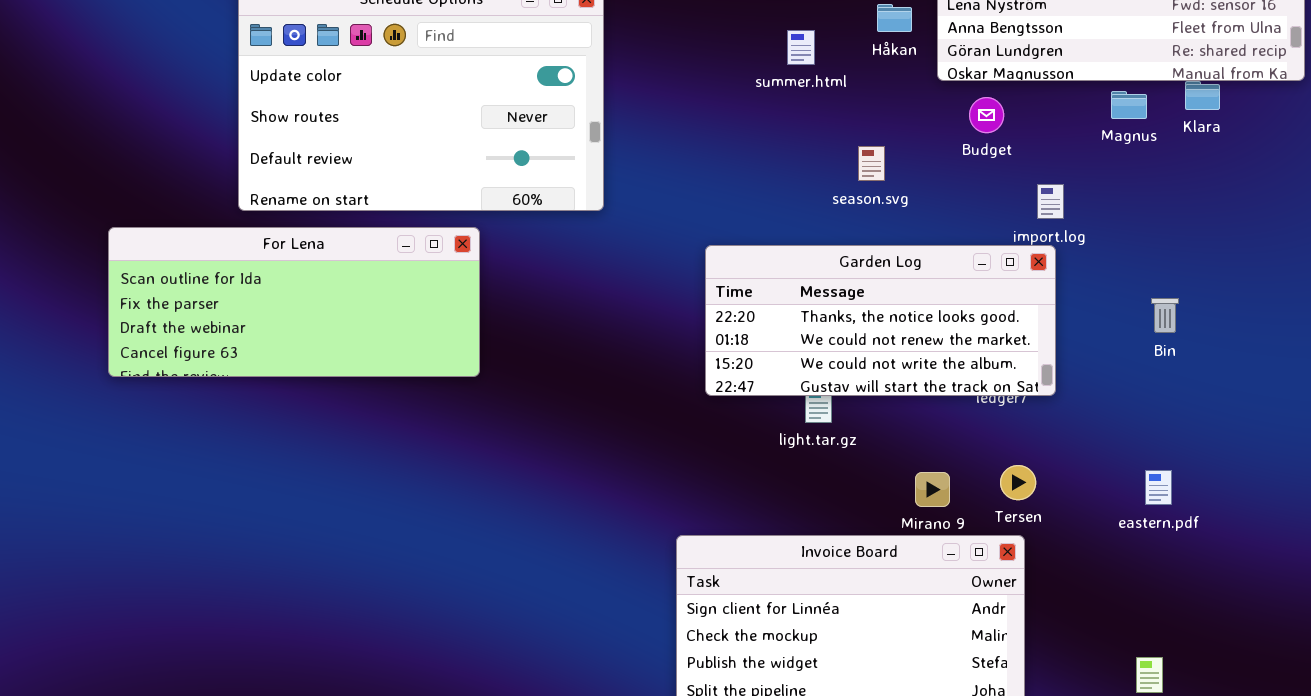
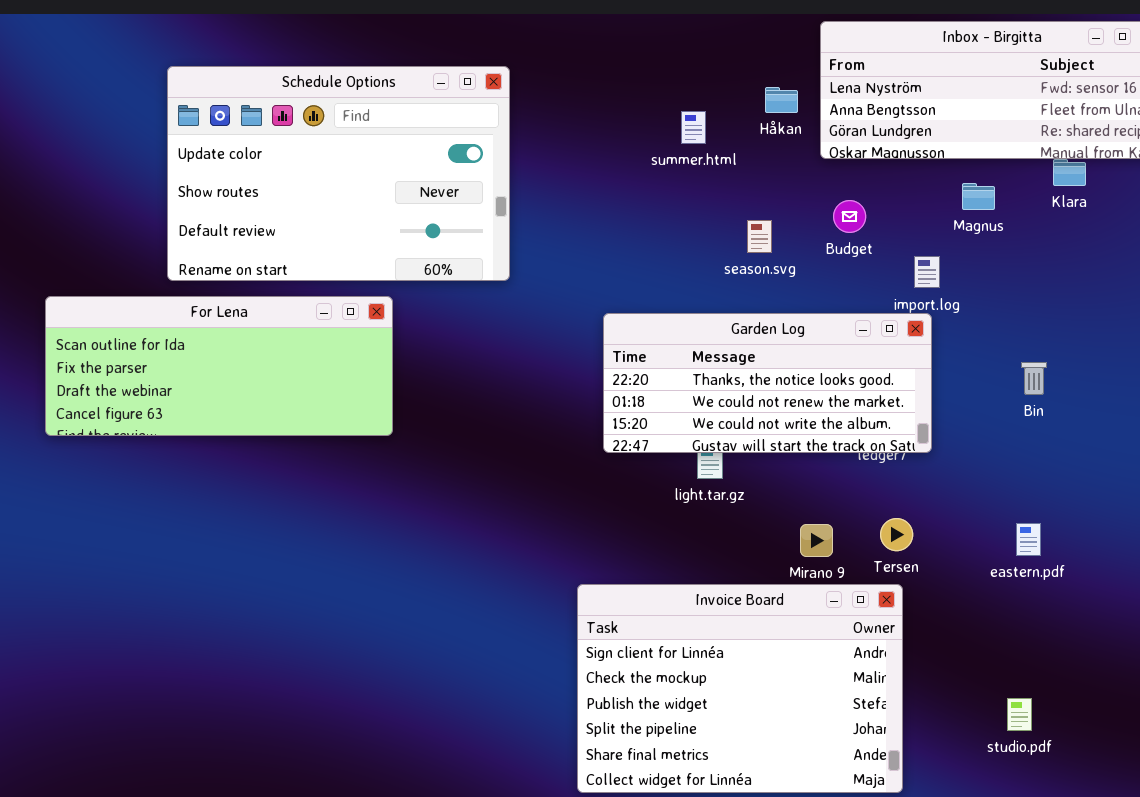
Magnus: [1111,91,1147,119] -> [962,183,995,210], moved
Budget: [969,97,1004,133] -> [833,200,866,233], moved

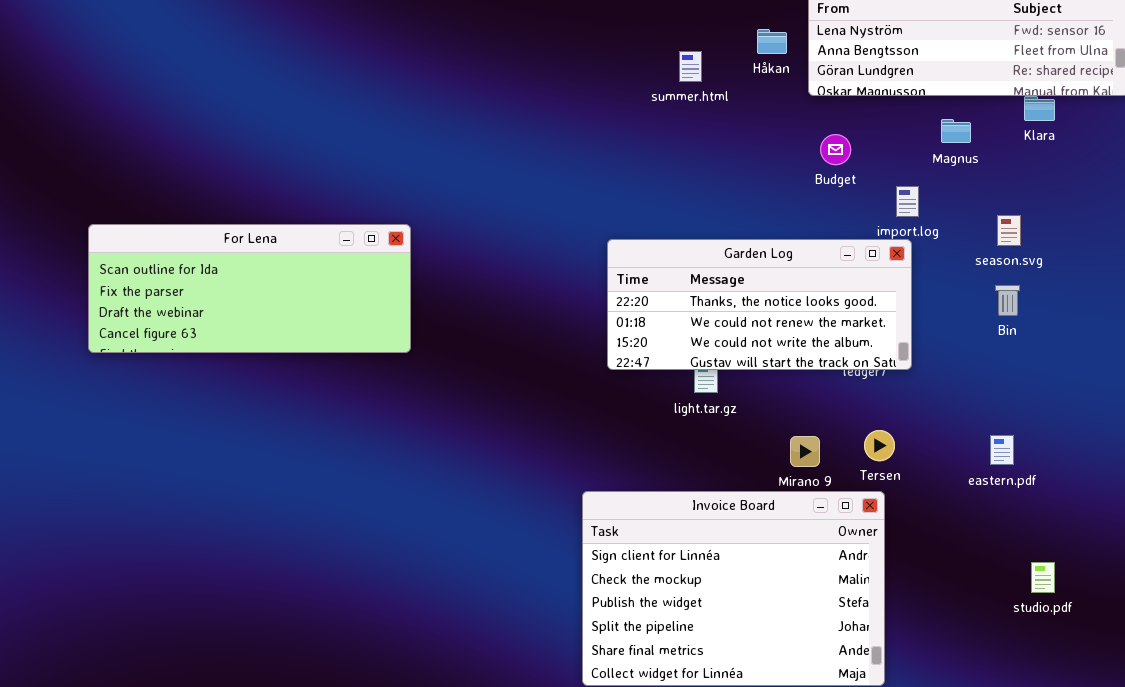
Schedule Options: [167,66,510,281] -> none, closed
season.svg: [747,220,772,253] -> [997,215,1021,246], moved
studio.pdf: [1007,698,1032,731] -> [1031,562,1055,593], moved

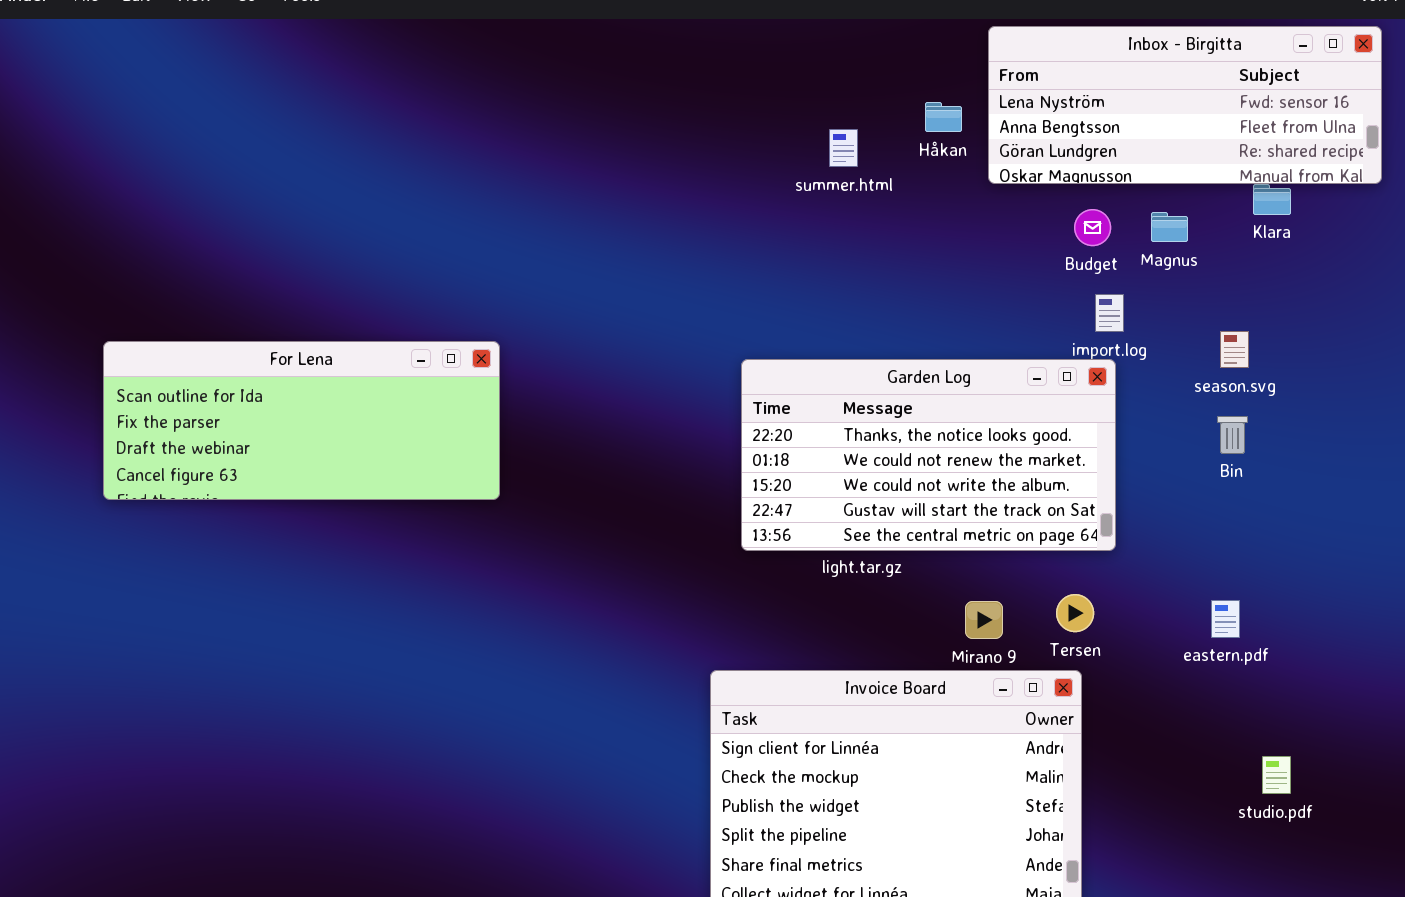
Budget: [820,134,851,165] -> [1074,209,1111,246], moved
Garden Log: [607,239,912,370] -> [741,359,1116,551], resized

